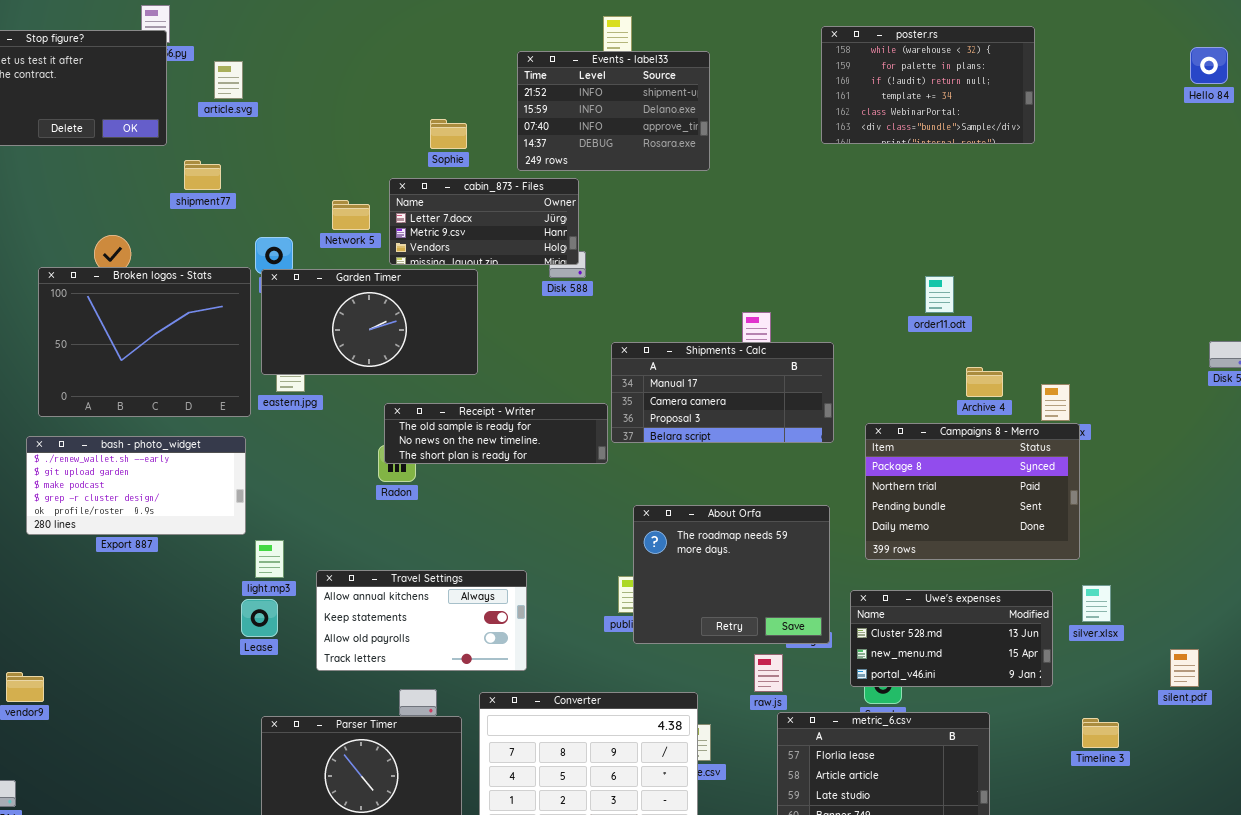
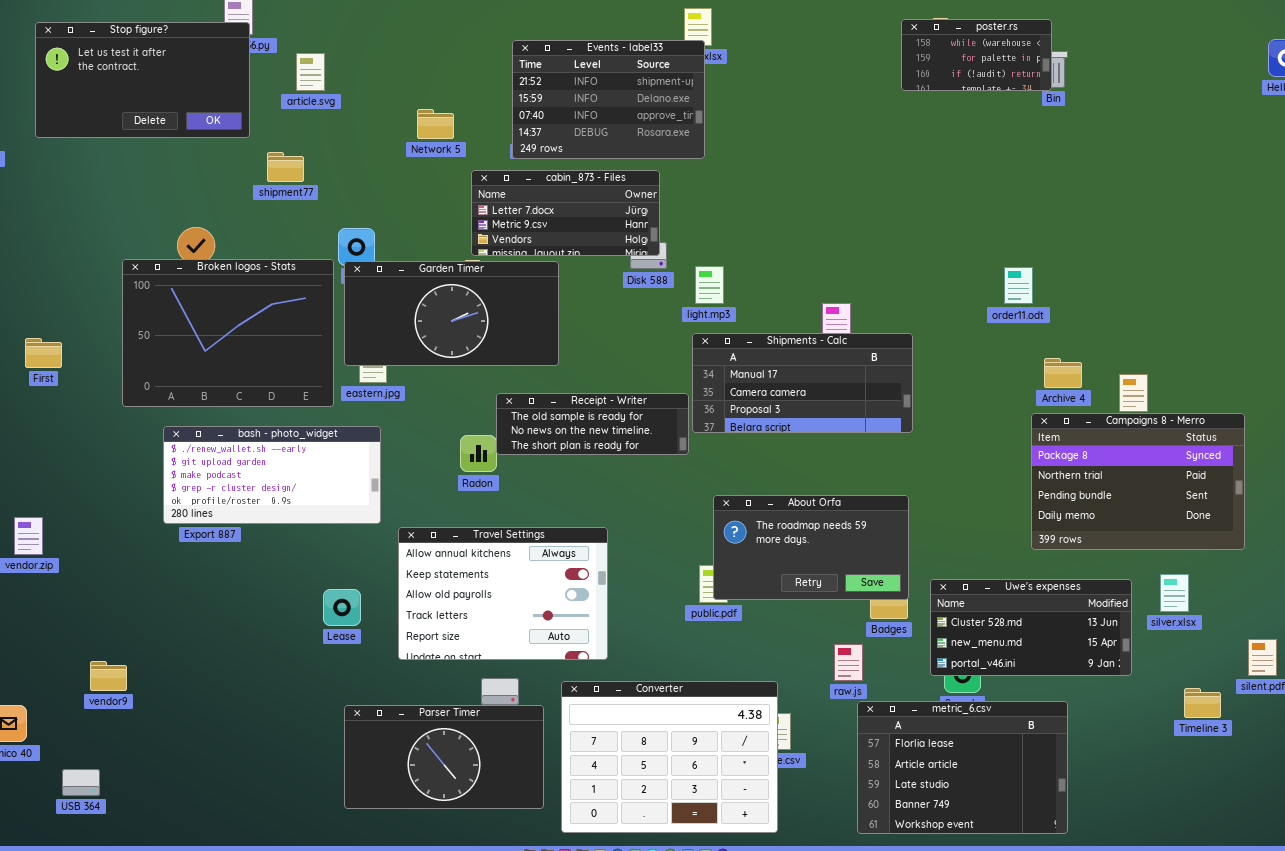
poster.rs: [821,26,1035,144] -> [901,19,1052,91], resized
Events - label33: [517,51,710,171] -> [512,40,705,159], moved
Network 5: [332,200,370,230] -> [417,109,454,139], moved
Receipt - Writer: [384,403,608,464] -> [496,393,689,455], resized
Campaigns 8 - Merro: [865,423,1080,560] -> [1031,413,1245,550], moved
bash - photo_widget: [26,436,246,535] -> [163,426,381,524], moved
About Orfa: [633,505,830,644] -> [713,495,909,600], resized
light.mp3: [255,540,284,578] -> [695,266,724,304], moved
Travel Settings: [316,570,527,671] -> [398,527,608,660], resized
Timeline 3: [1082,718,1119,748] -> [1184,688,1221,718], moved

